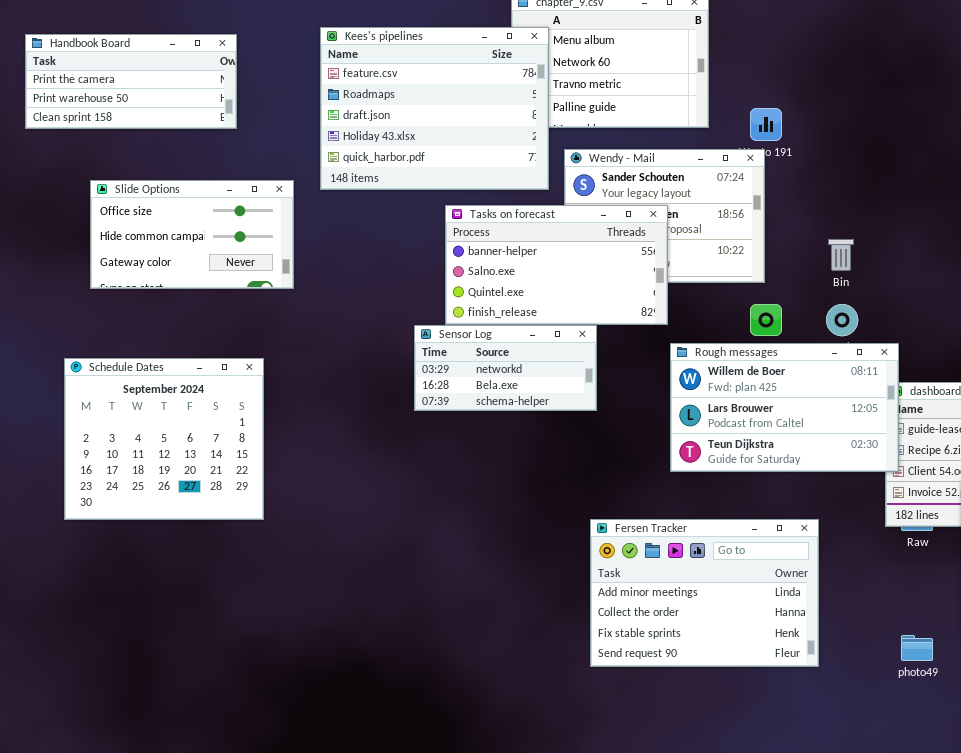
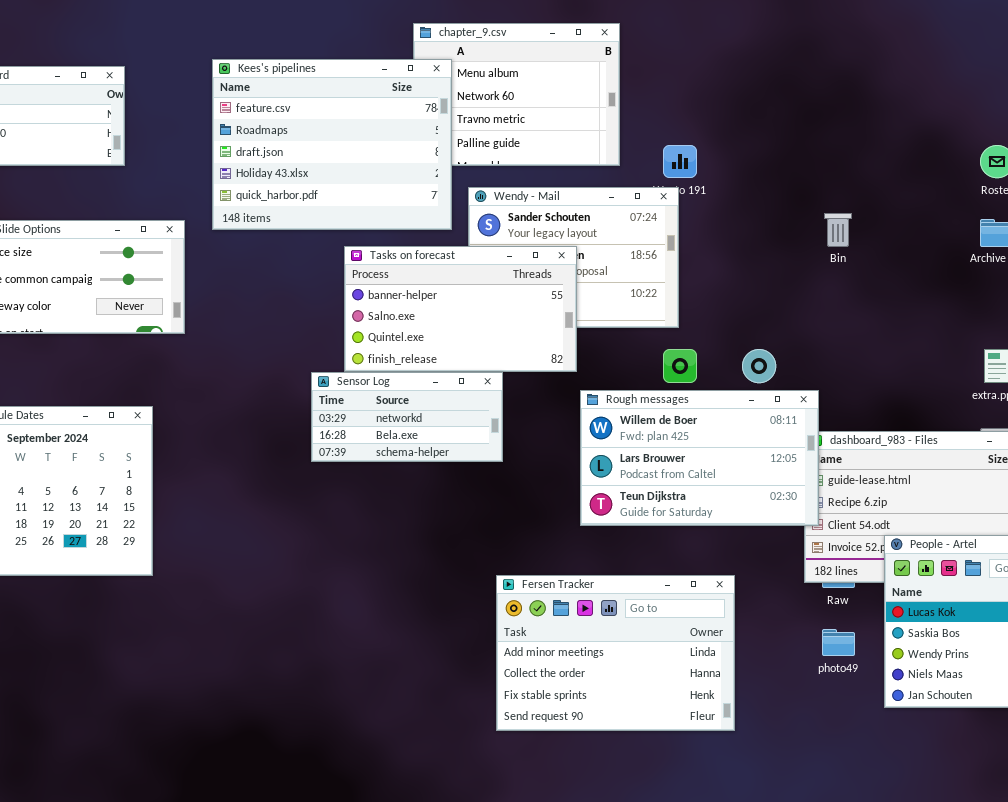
Bin: [828,239,854,271] -> [824,213,852,247], moved
photo49: [901,635,933,661] -> [822,629,855,656], moved

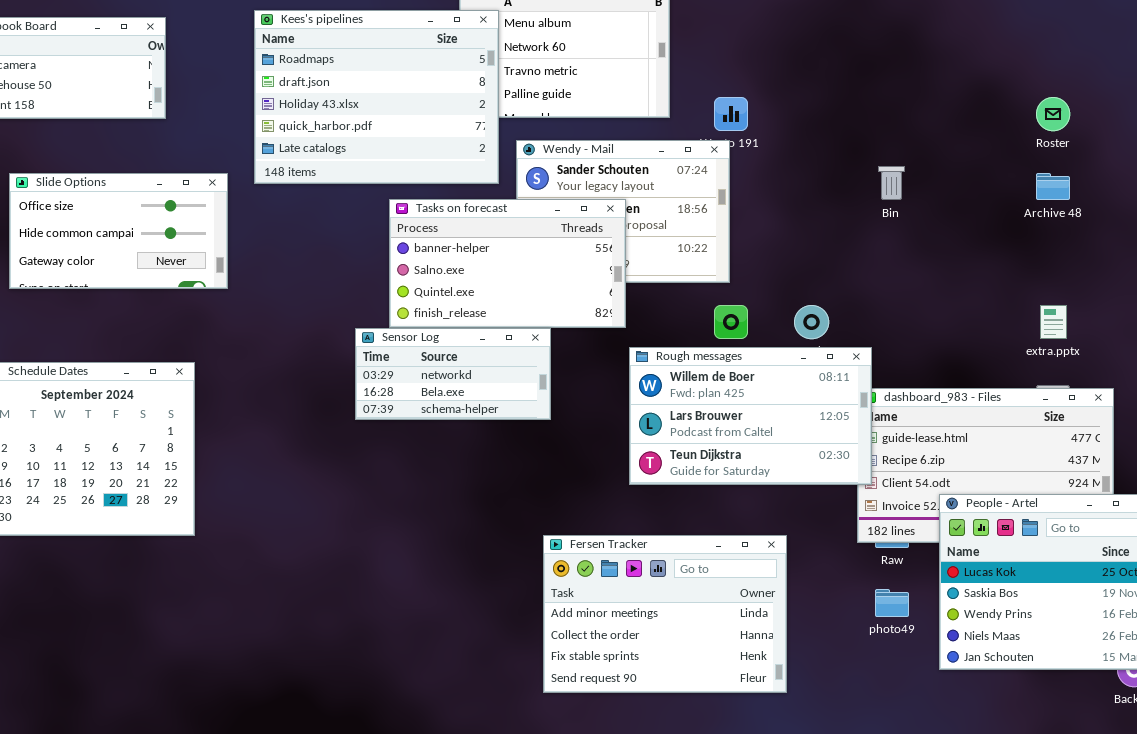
Kees's pipelines: [212,59,452,230] -> [254,10,499,184], scrolled down 1 row

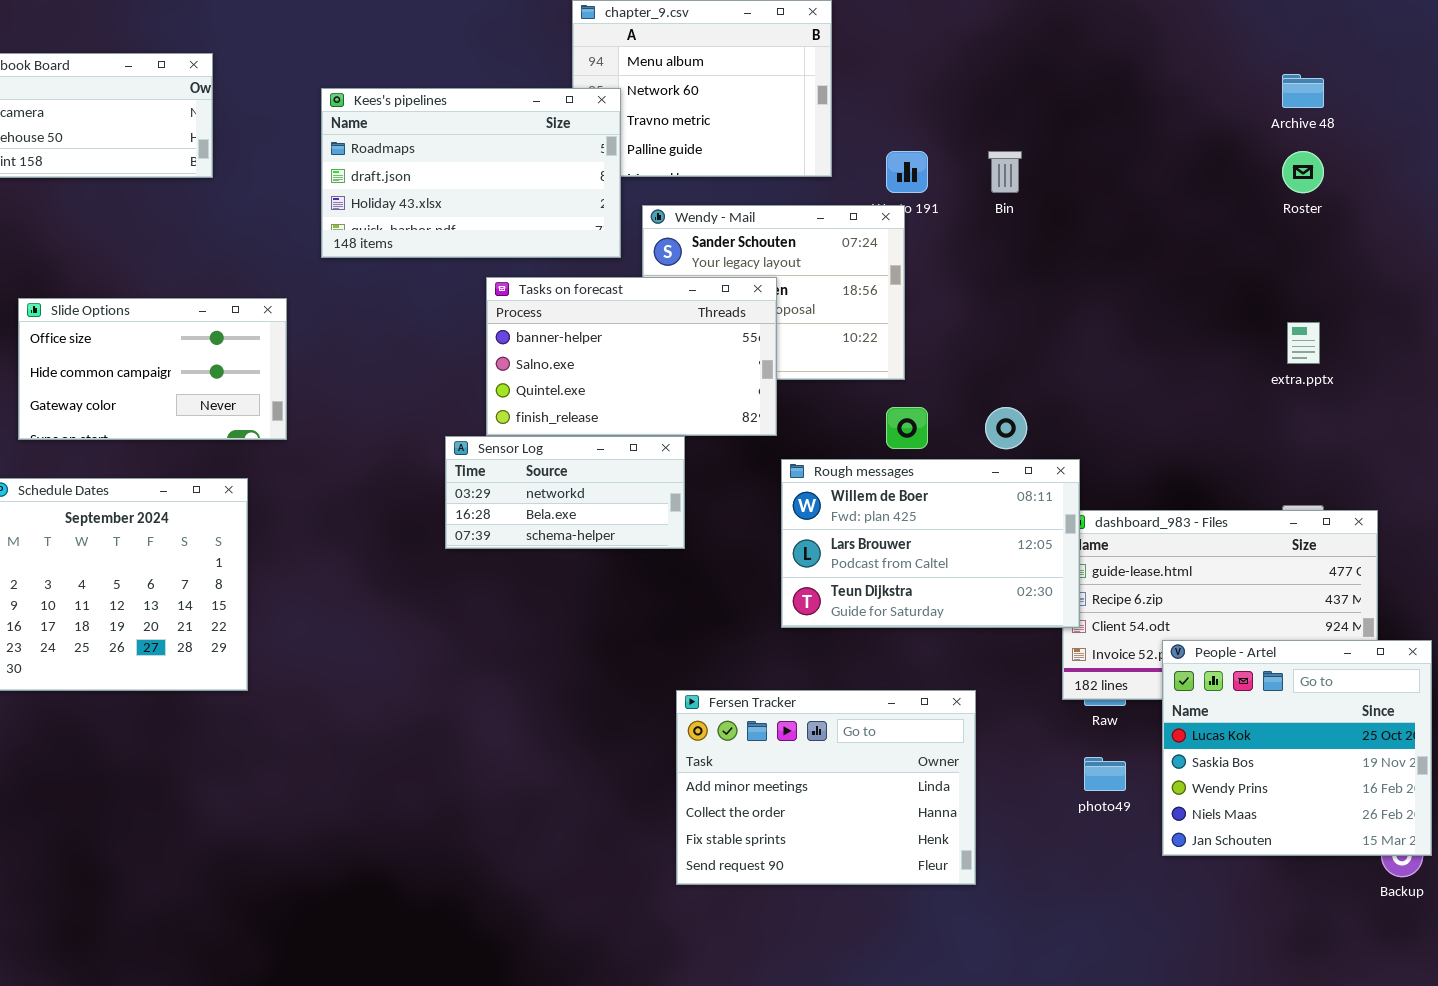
Kees's pipelines: [254,10,499,184] -> [321,88,621,258], resized
Bin: [878,166,905,200] -> [988,151,1022,193], moved
Archive 48: [1036,173,1070,200] -> [1282,74,1324,108], moved
Slide Options: [9,173,228,289] -> [18,298,287,440], moved
extra.pptx: [1040,305,1067,339] -> [1287,322,1320,364], moved

